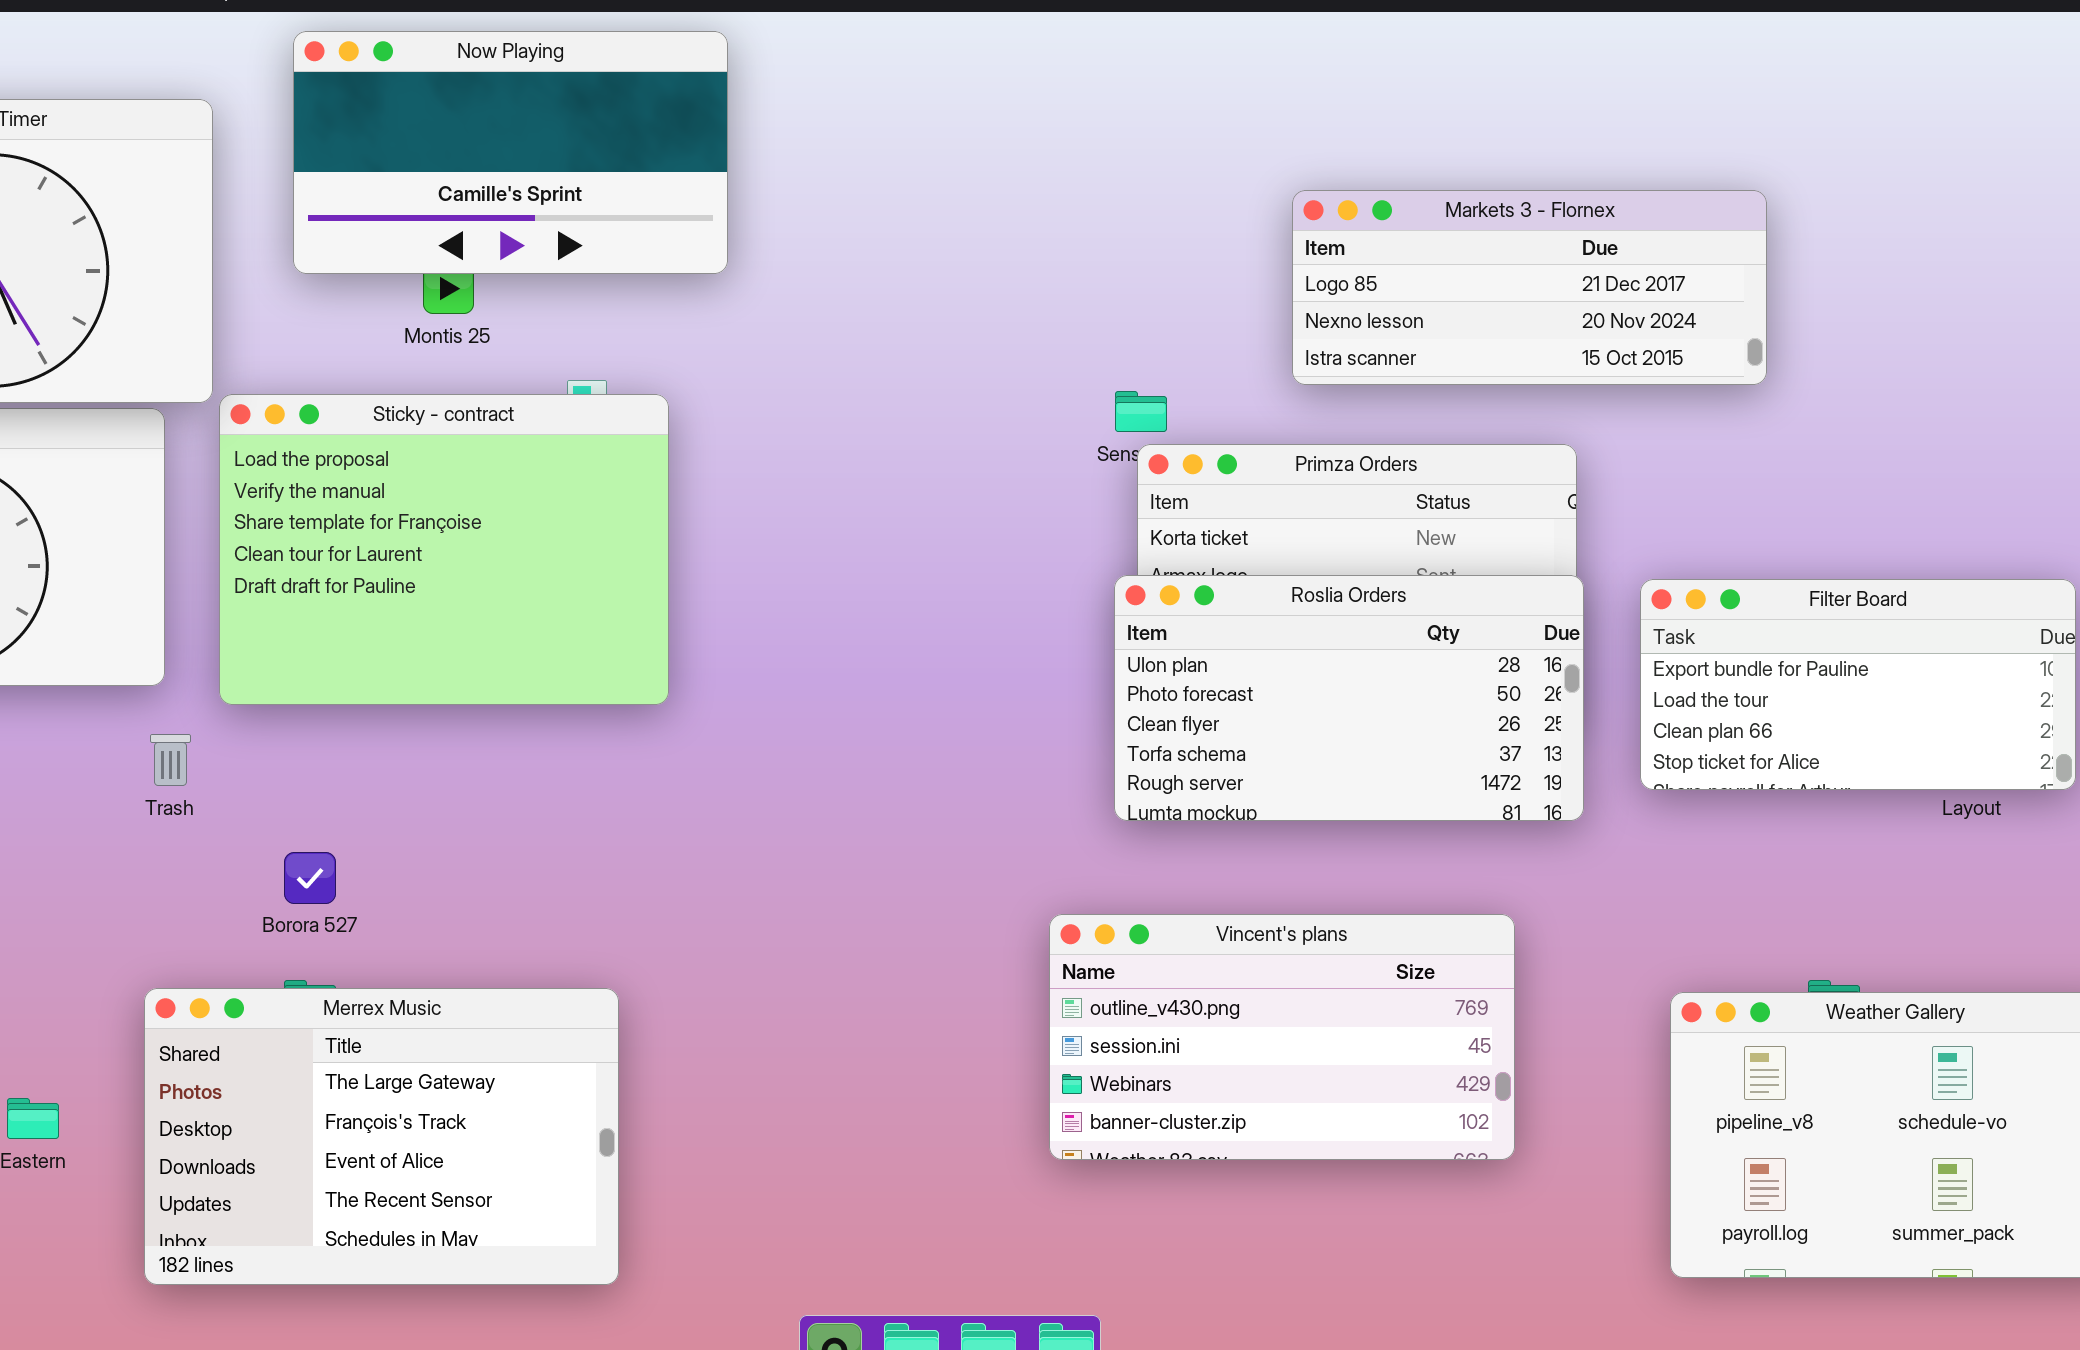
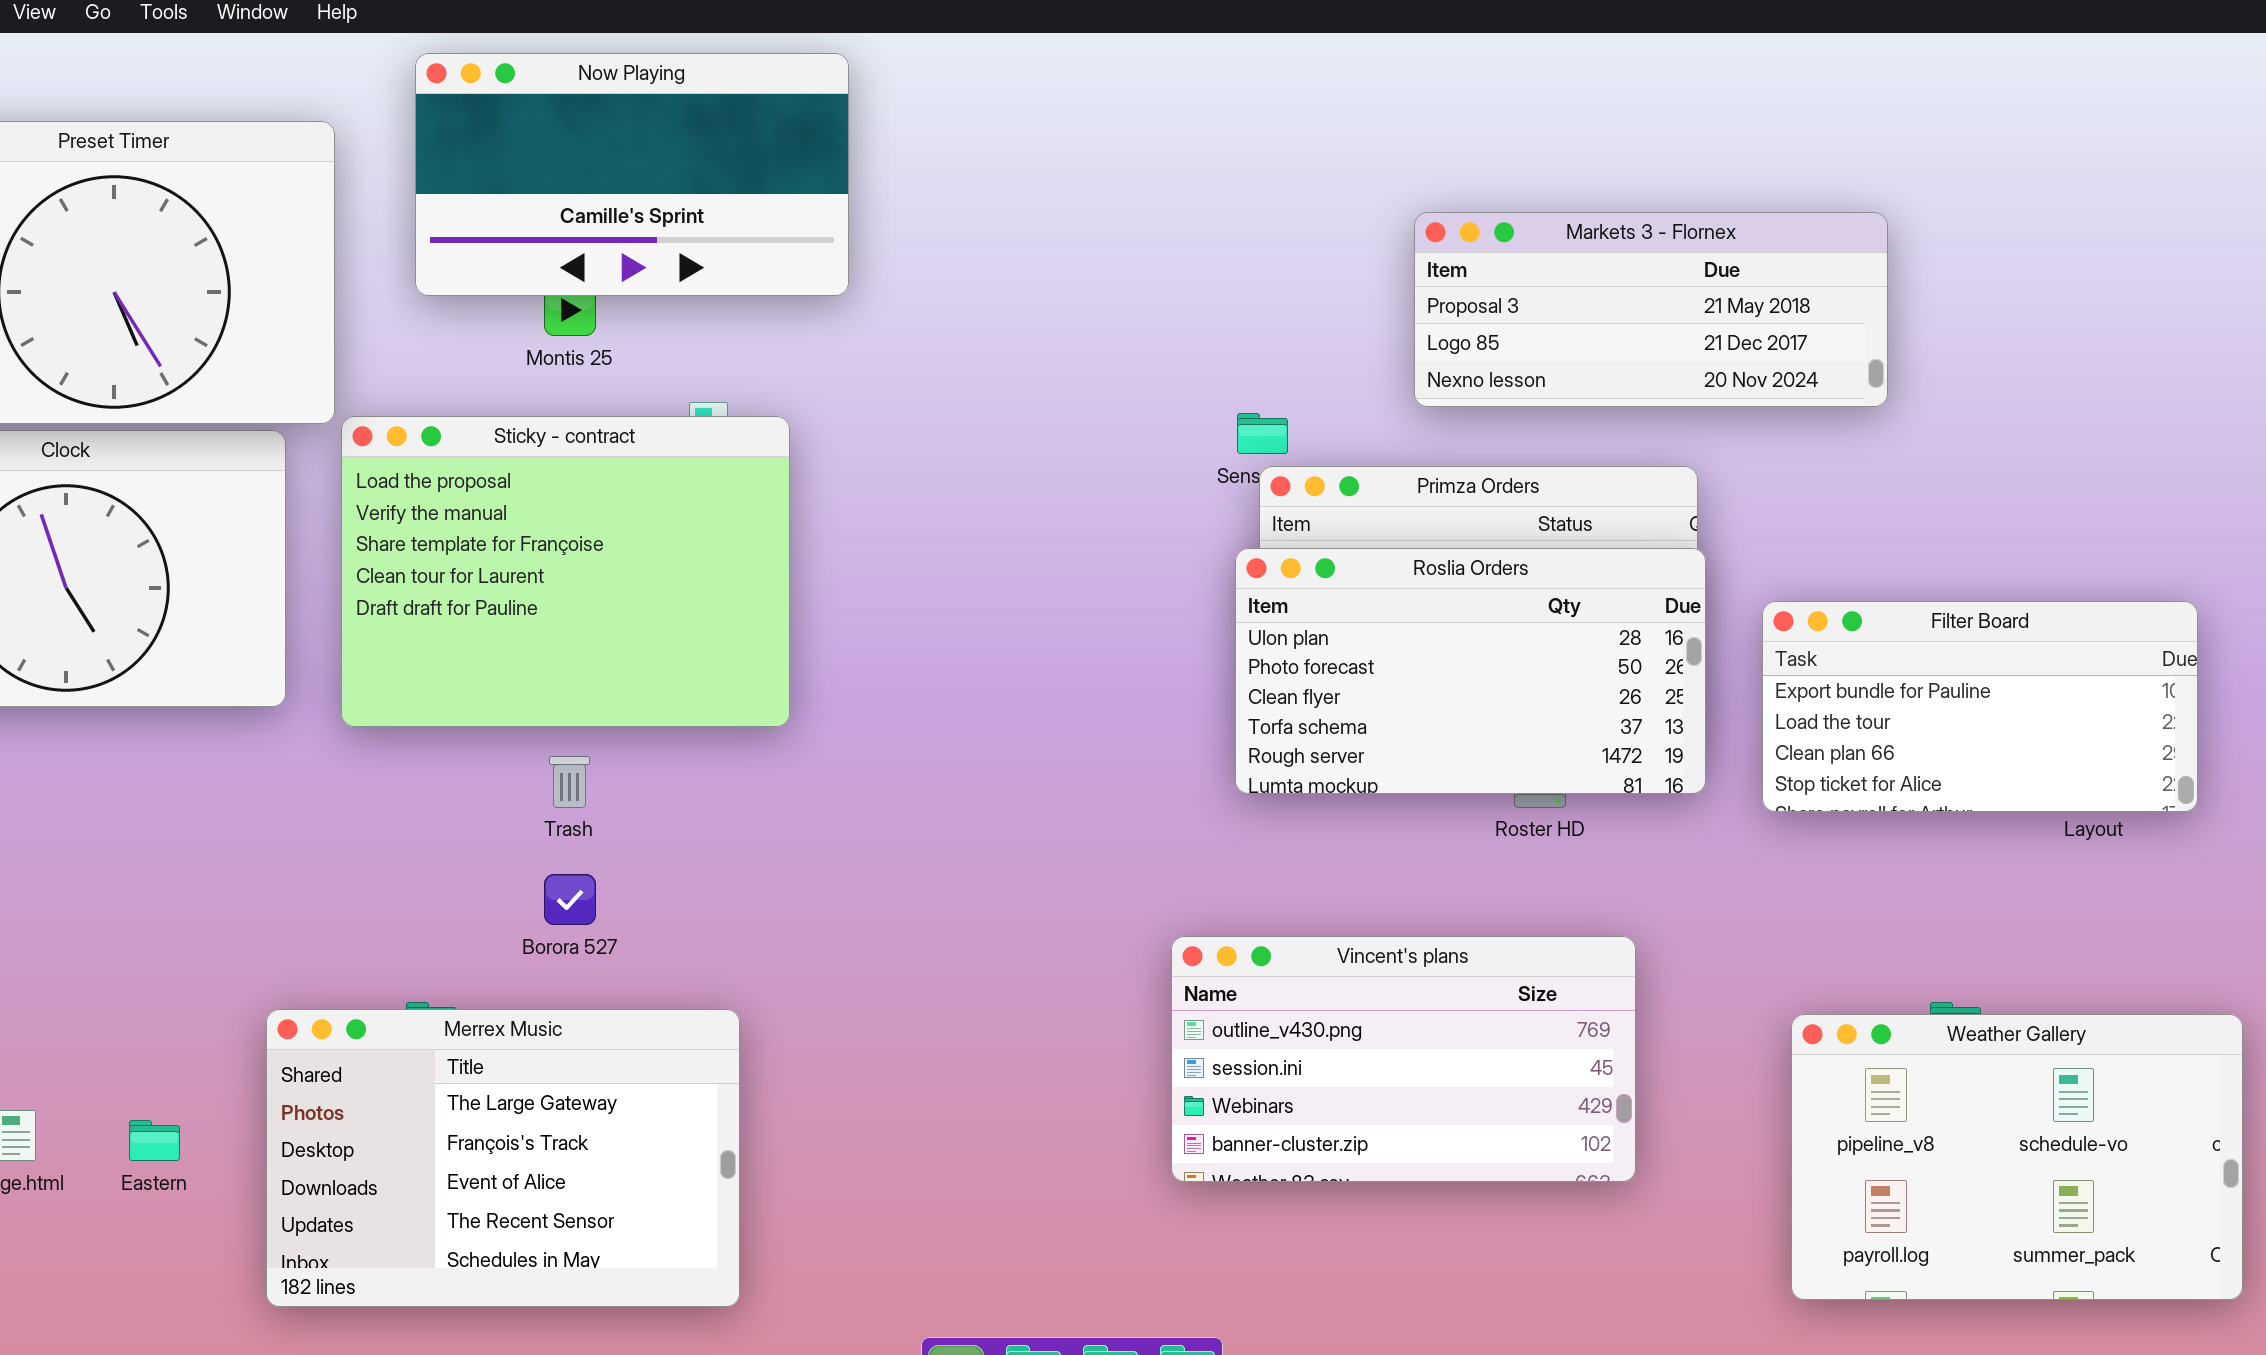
Markets 3 - Flornex: [1292,190,1767,385] -> [1414,212,1888,407], scrolled up 1 row
Roslia Orders: [1114,575,1584,821] -> [1235,548,1706,794], moved
Trash: [150,734,191,786] -> [549,756,590,808], moved
Borora 527: [284,852,336,904] -> [544,874,596,925], moved

